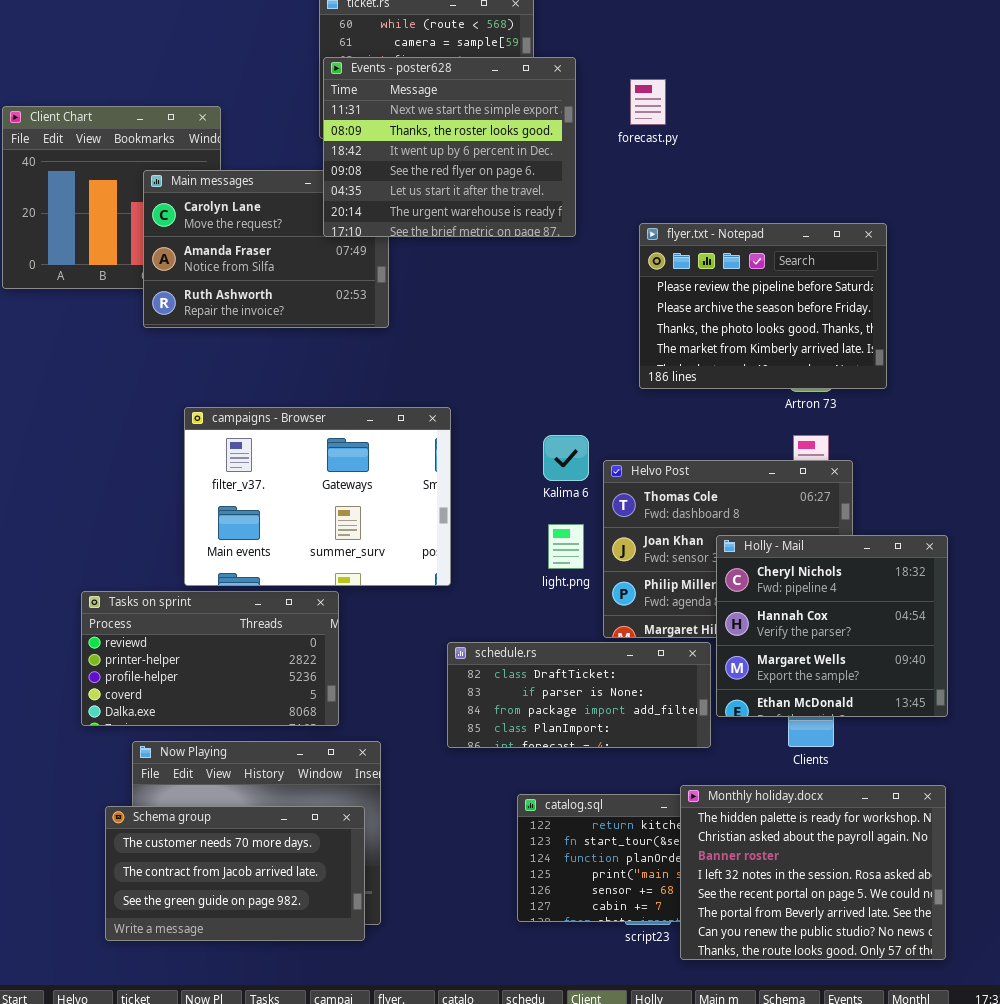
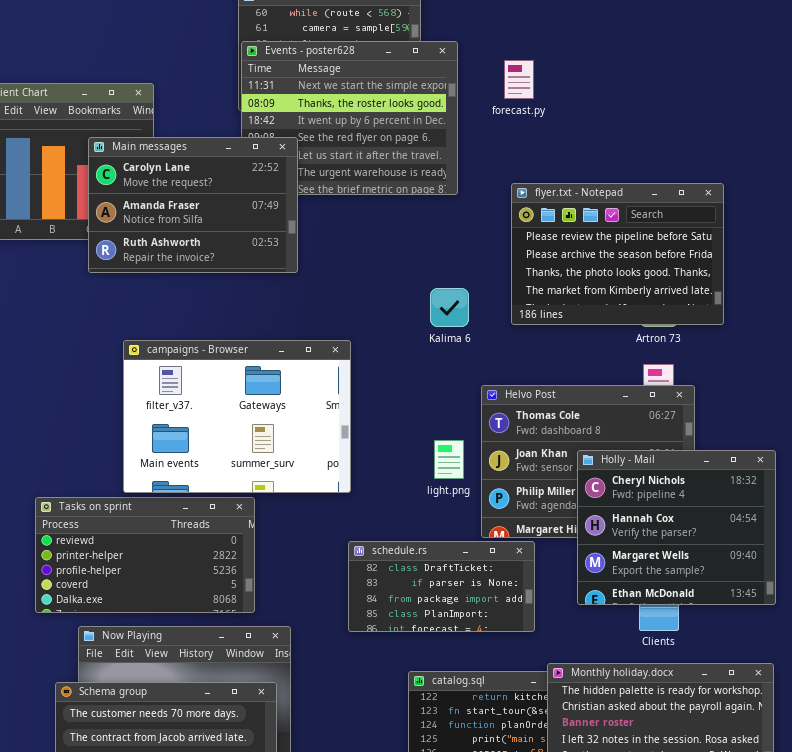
Main messages: [143,170,389,328] -> [88,137,298,273], raised
Kalima 6: [543,435,589,481] -> [430,288,469,327], moved
schedule.rs: [447,642,711,748] -> [348,541,535,632], resized

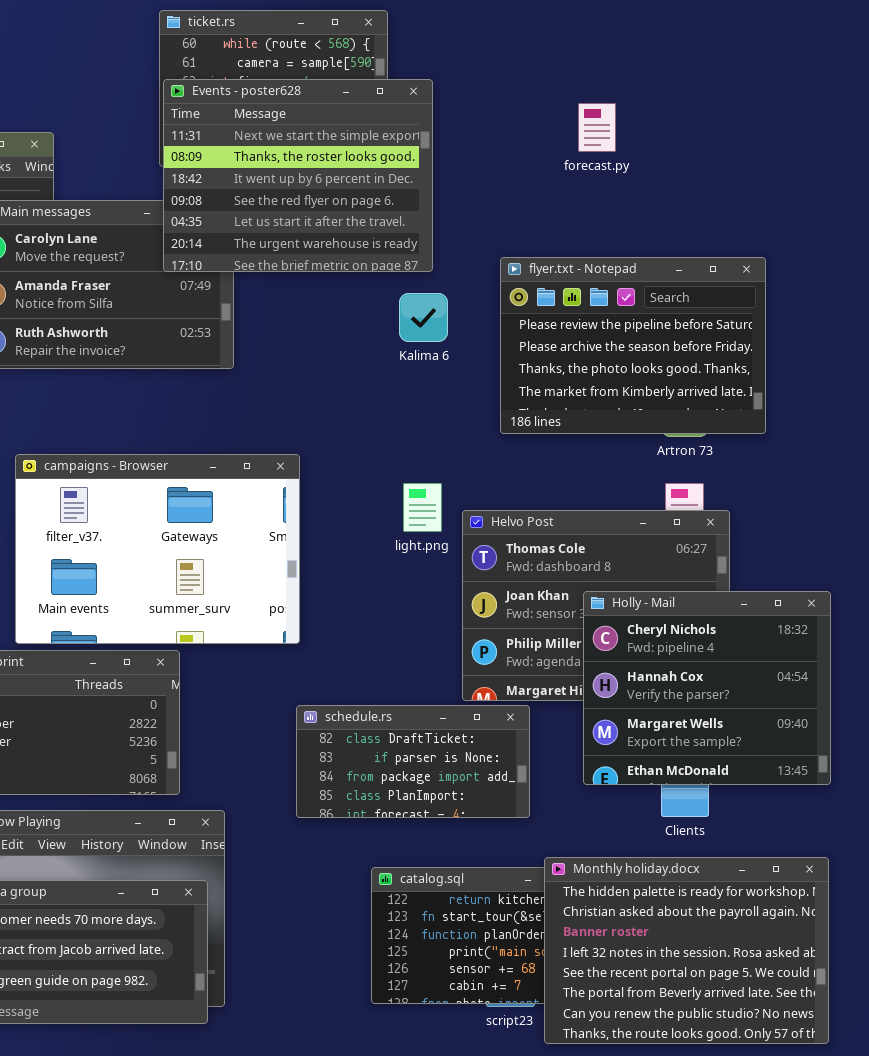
Events - poster628: [241,41,458,195] -> [163,79,433,272], raised
forecast.py: [504,60,534,99] -> [578,103,616,152], moved
Kalima 6: [430,288,469,327] -> [399,293,448,342], moved
light.png: [434,440,464,479] -> [403,483,442,532], moved

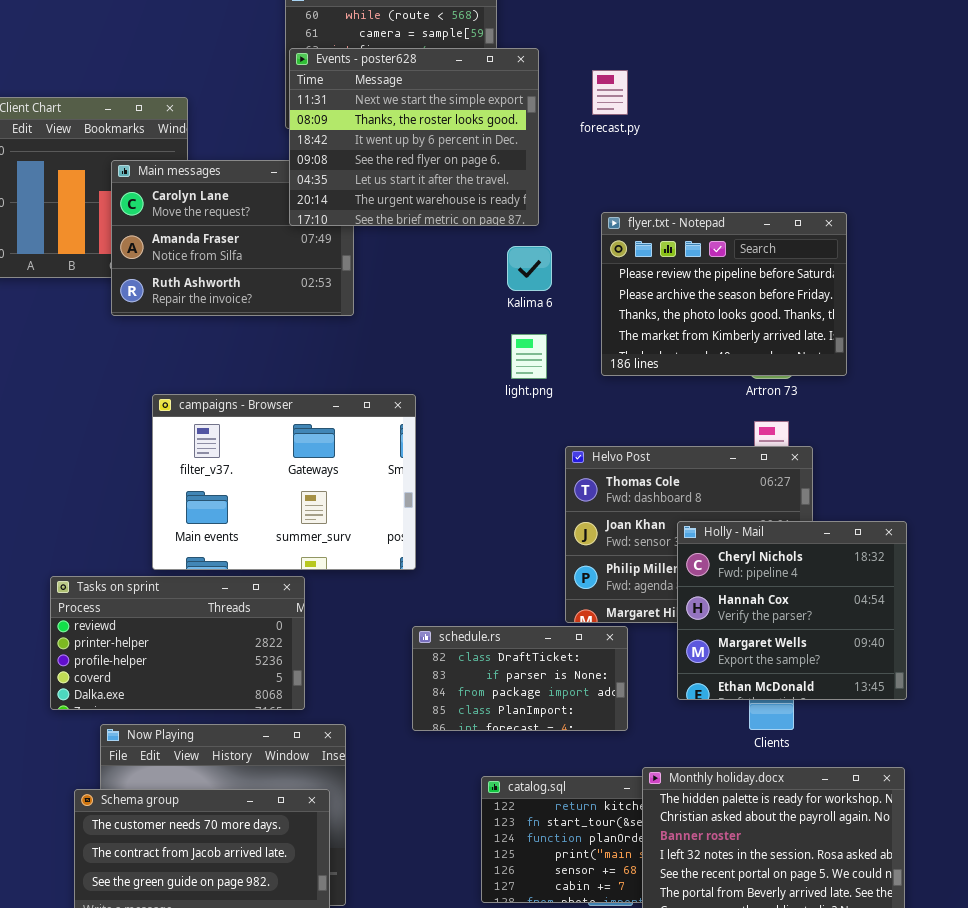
forecast.py: [578,103,616,152] -> [592,70,628,115], moved
light.png: [403,483,442,532] -> [511,334,547,379], moved

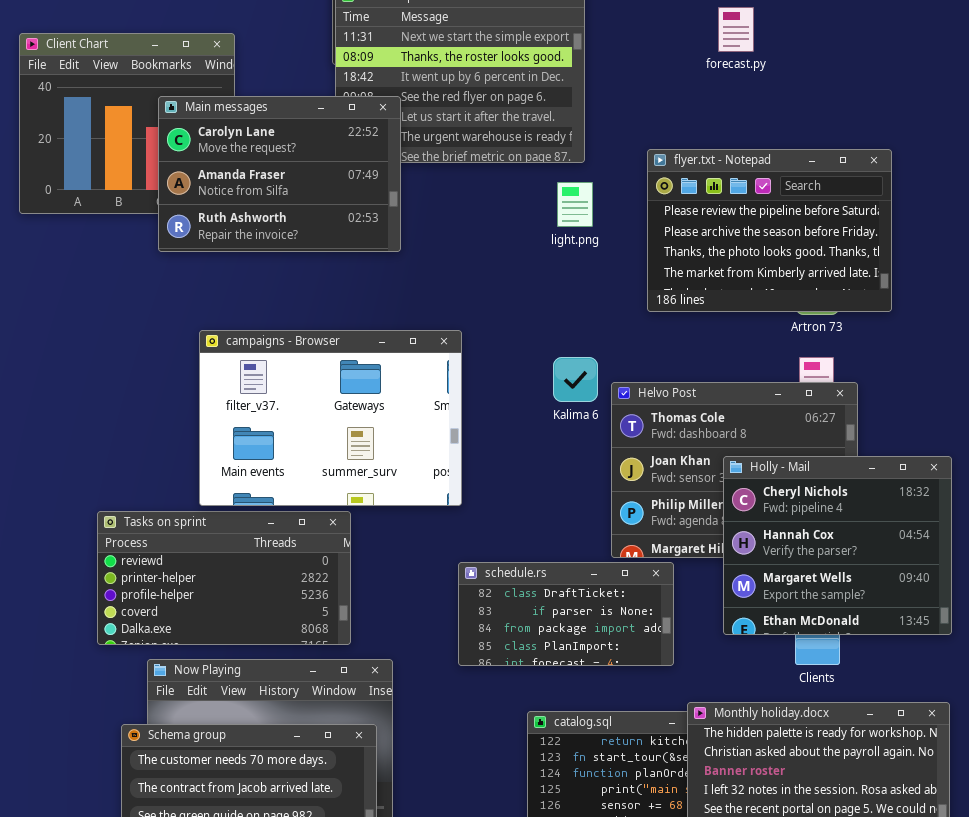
forecast.py: [592,70,628,115] -> [718,7,754,52], moved
Main messages: [111,160,354,316] -> [158,96,401,252], raised
Kalima 6: [507,246,552,291] -> [553,357,598,402], moved
light.png: [511,334,547,379] -> [557,182,593,227], moved

